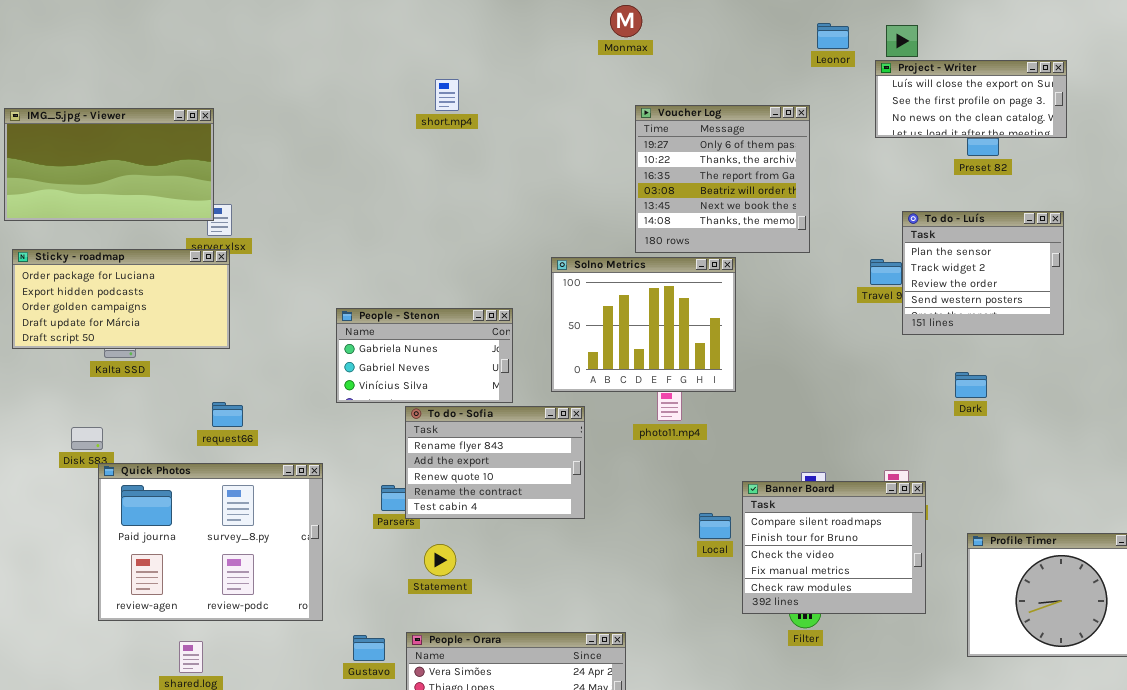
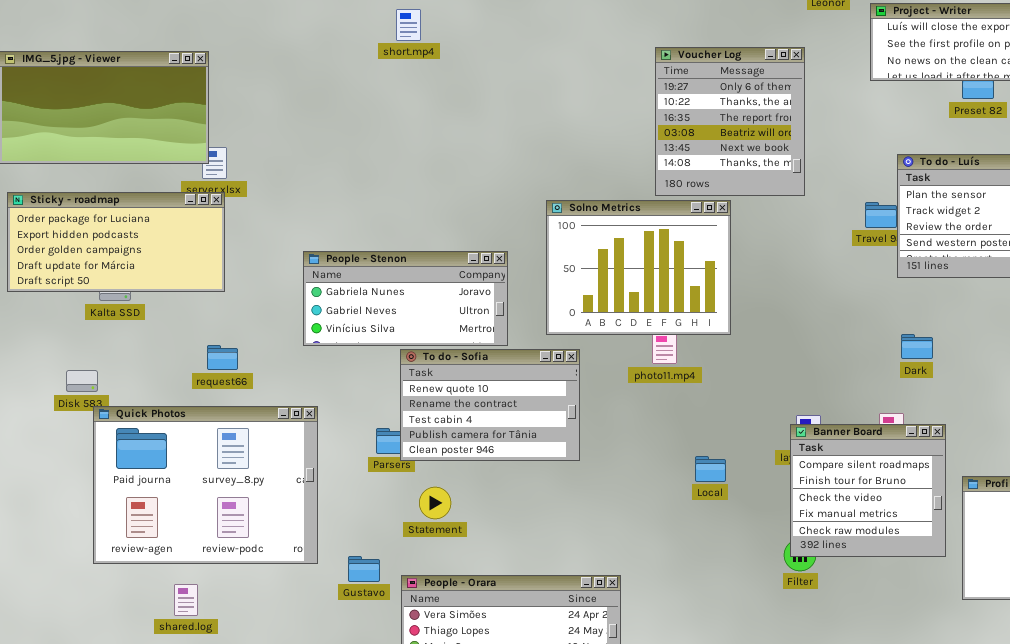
short.mp4: [435,79,459,111] -> [396,9,421,41], moved
Voucher Log: [635,105,810,253] -> [655,47,805,196], resized
People - Stenon: [336,308,513,403] -> [303,251,508,346], resized
Dark: [955,372,987,398] -> [901,334,933,359], moved
To do - Sofia: [405,406,585,519] -> [400,349,580,461], scrolled down 2 rows
Banner Board: [742,481,926,614] -> [790,424,946,557], moved, resized
Gustavo: [353,635,385,661] -> [348,556,380,582], moved

